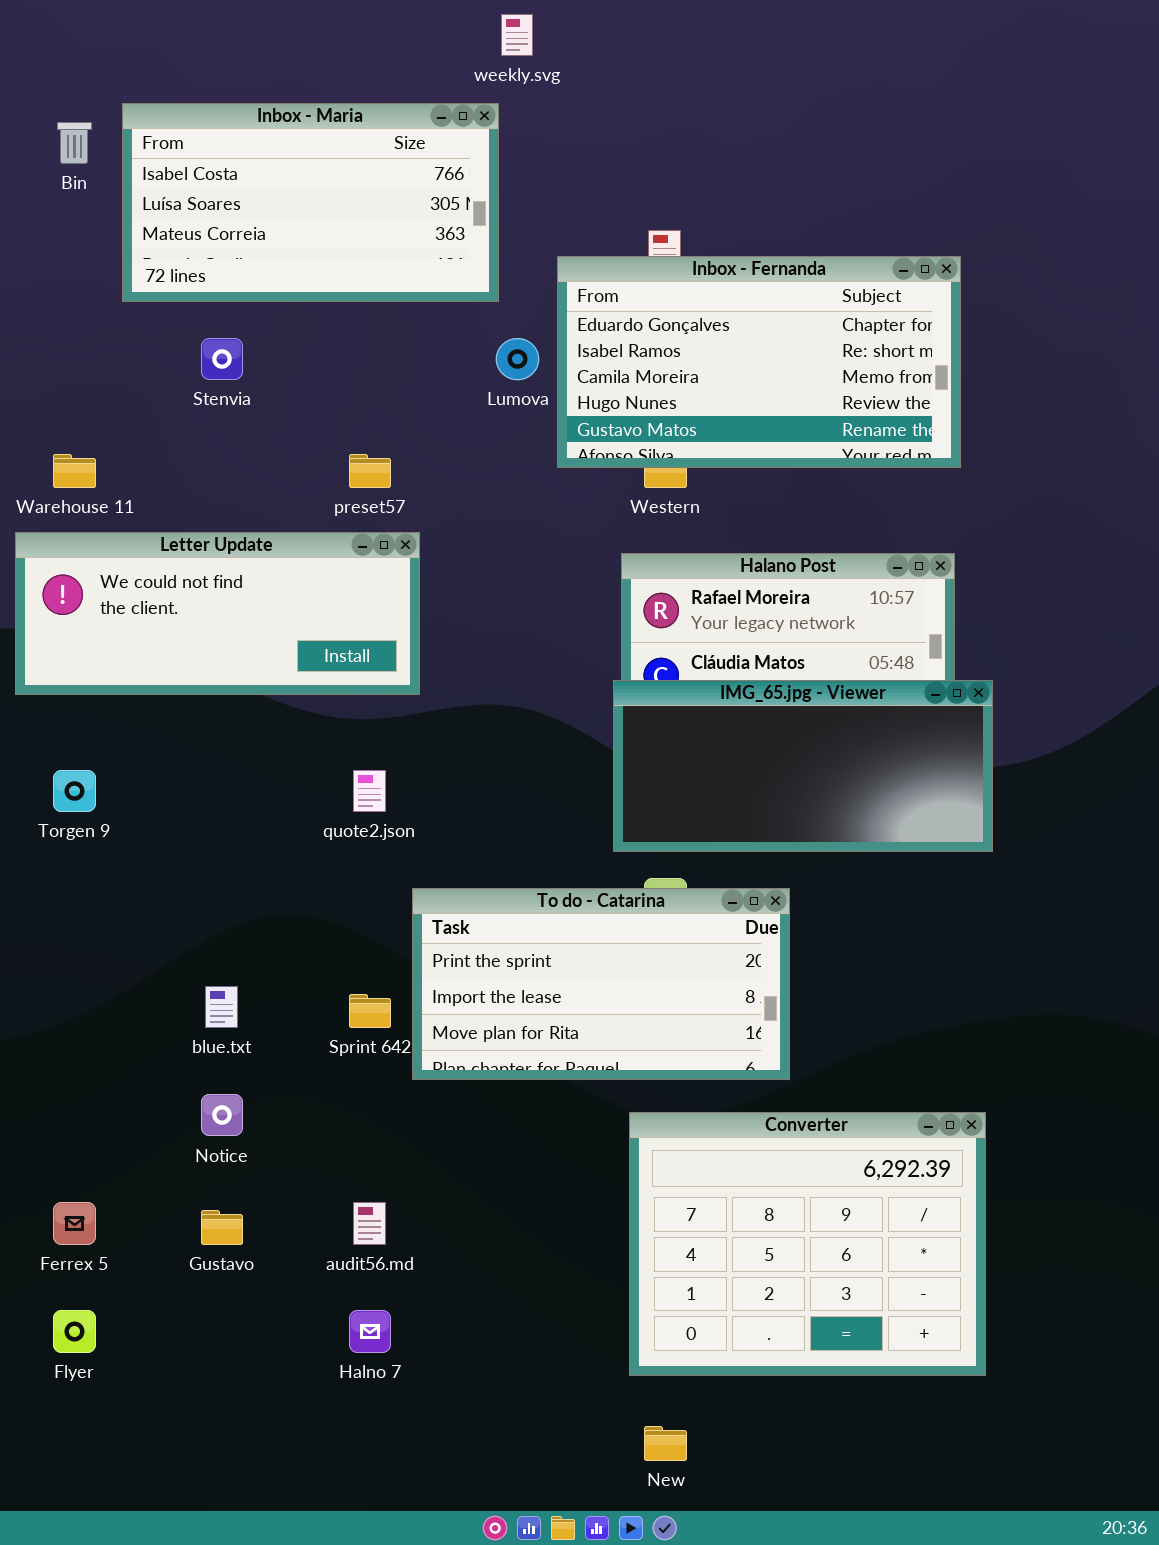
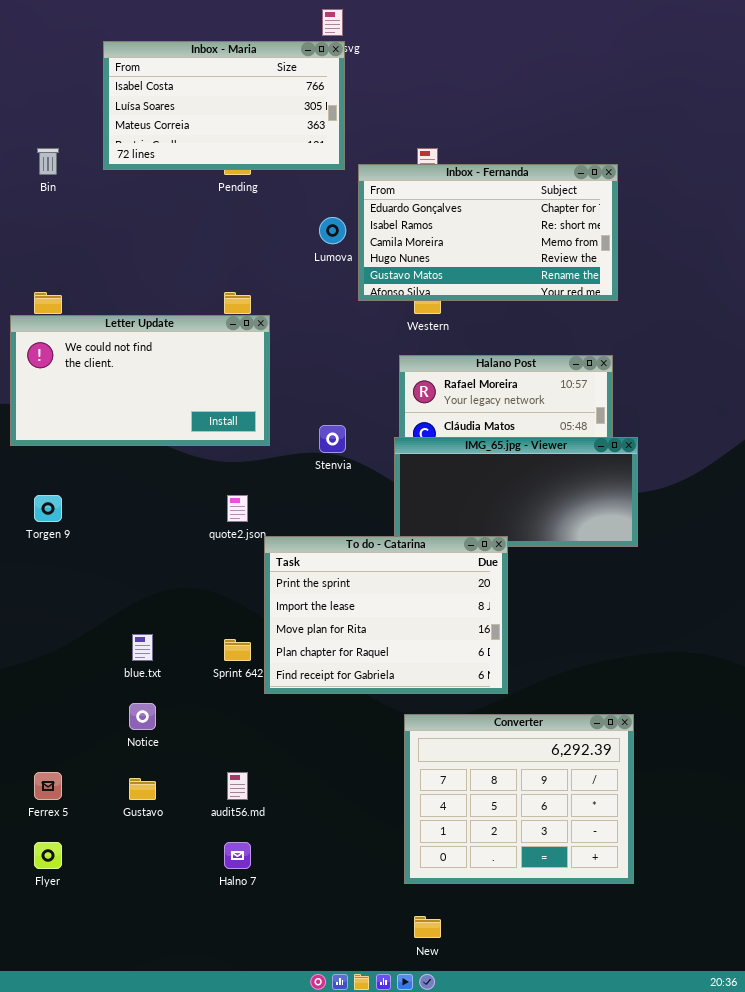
Inbox - Maria: [122,103,499,302] -> [103,41,345,170], moved
Bin: [57,122,92,164] -> [37,148,59,175], moved
Stenvia: [201,338,243,380] -> [319,425,346,453], moved
Letter Update: [15,532,420,695] -> [10,315,270,446], resized
To do - Catarina: [412,888,790,1080] -> [264,536,508,694], resized

